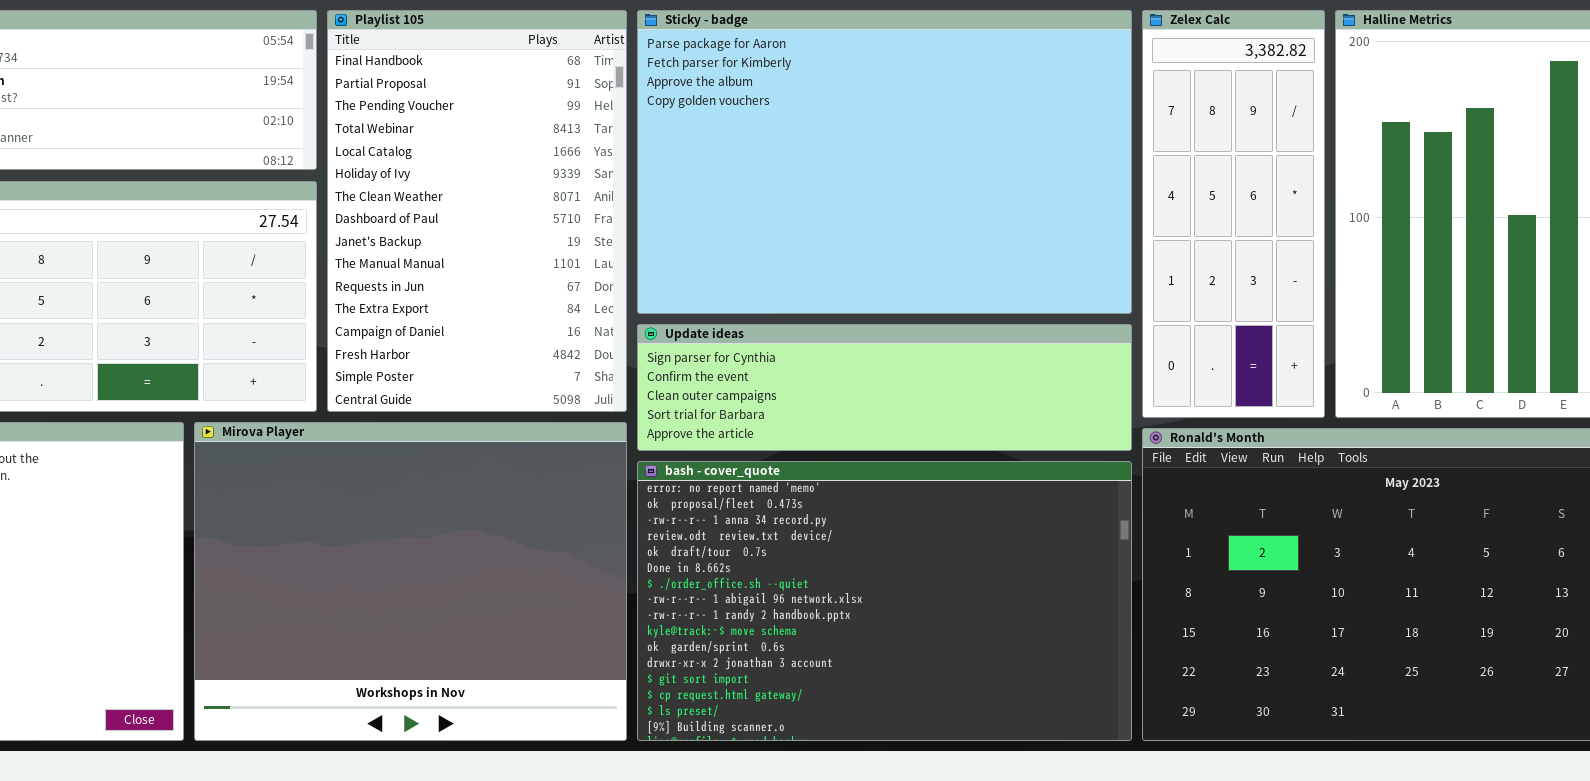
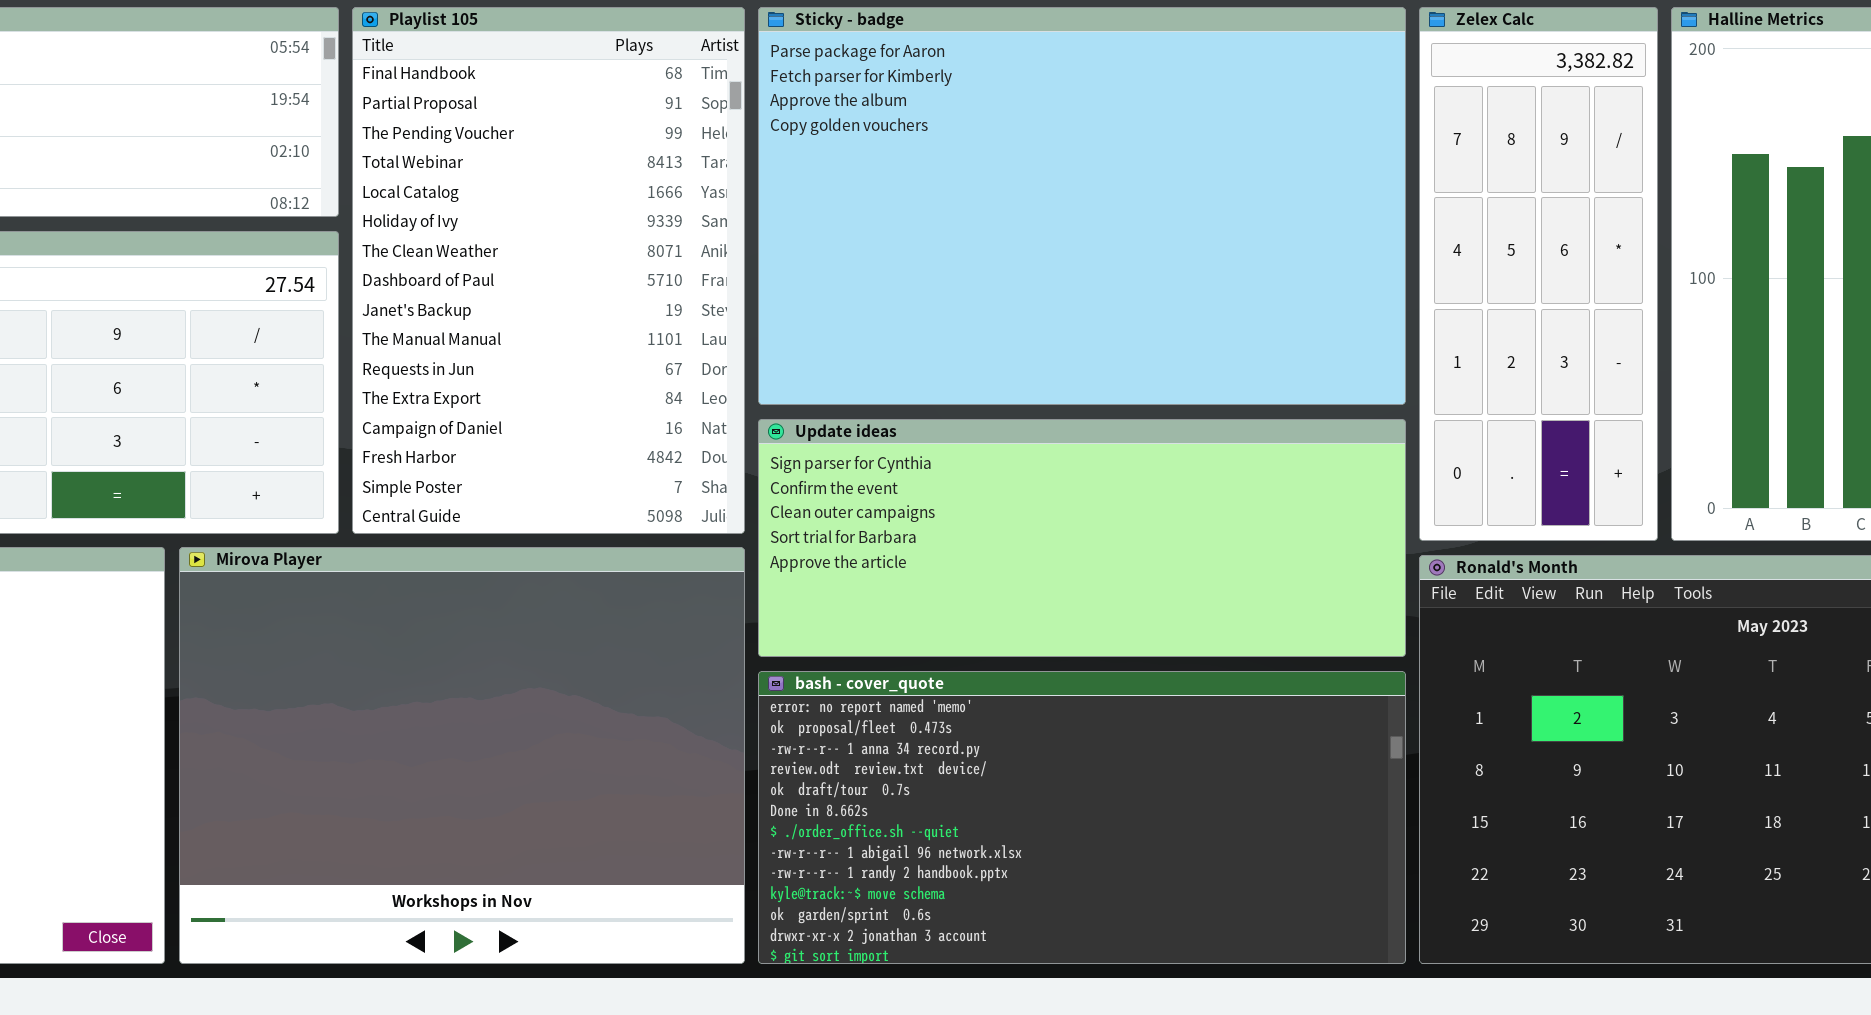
Update ideas: [637,324,1132,451] -> [758,419,1406,657], resized
bash - cover_quote: [637,461,1132,741] -> [758,671,1406,964], resized

